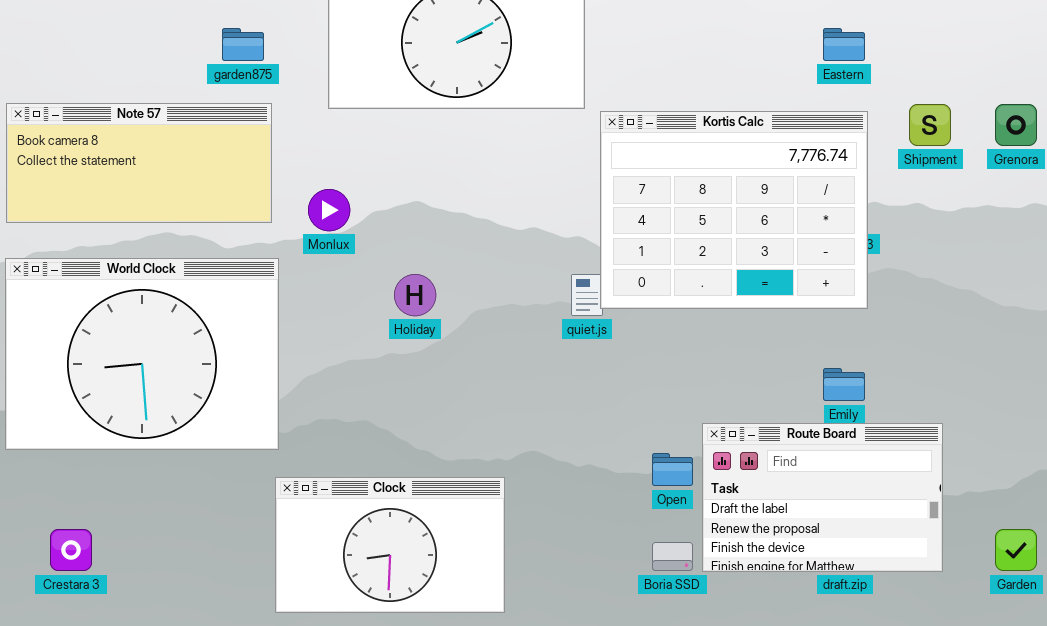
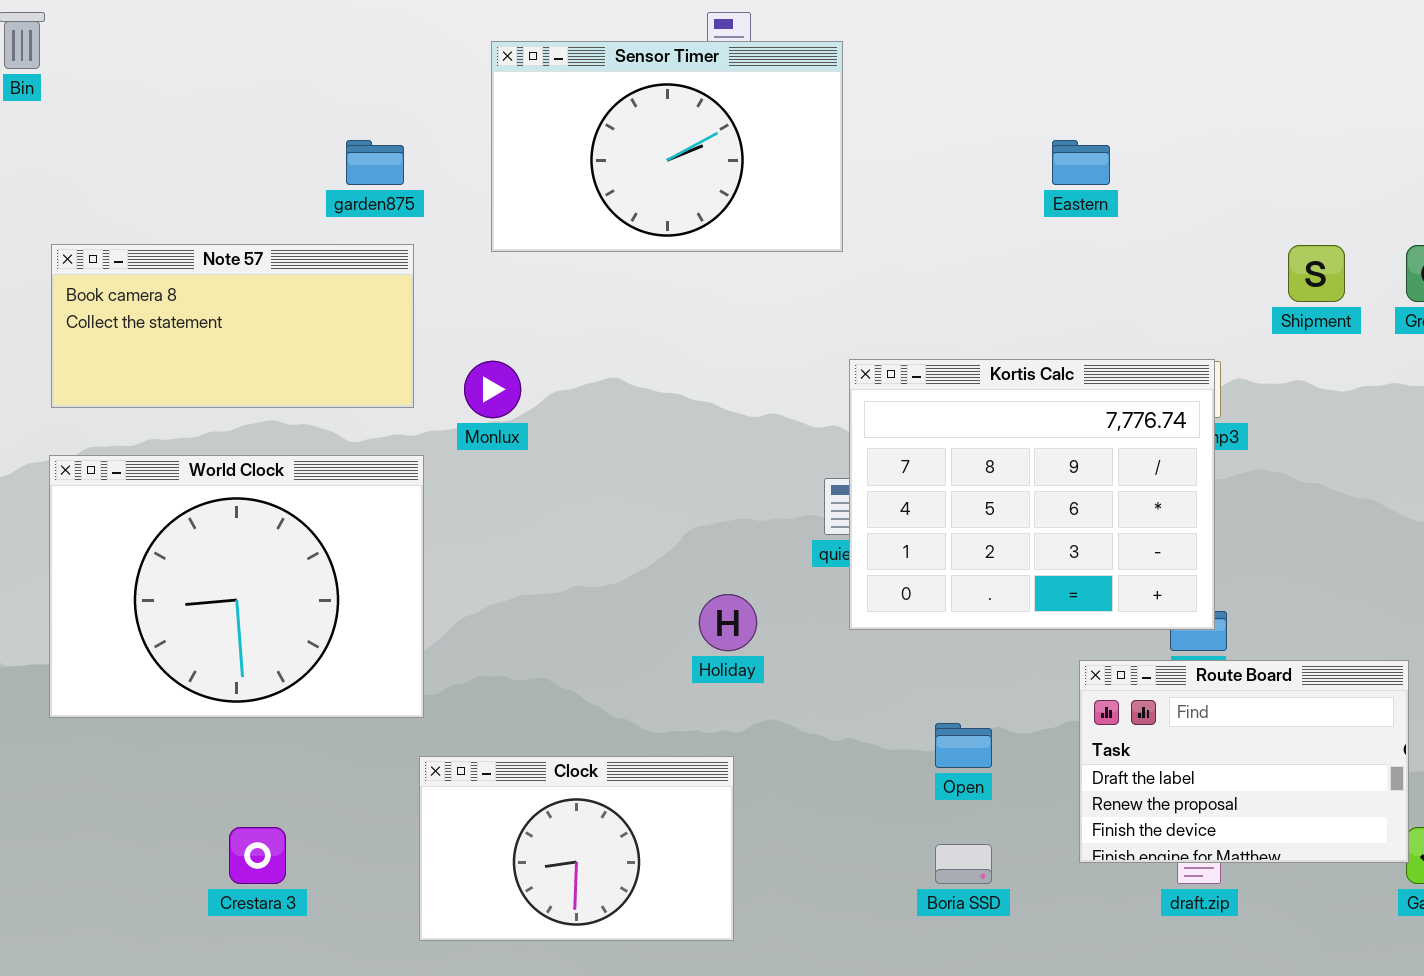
Eastern: [823,28,865,61] -> [1052,140,1110,185], moved
Kortis Calc: [600,111,868,309] -> [849,359,1215,630], moved
Holiday: [394,274,436,316] -> [699,594,757,651], moved
Route Board: [702,423,943,572] -> [1079,660,1409,863], moved
Crestara 3: [50,529,92,571] -> [229,827,286,884], moved

